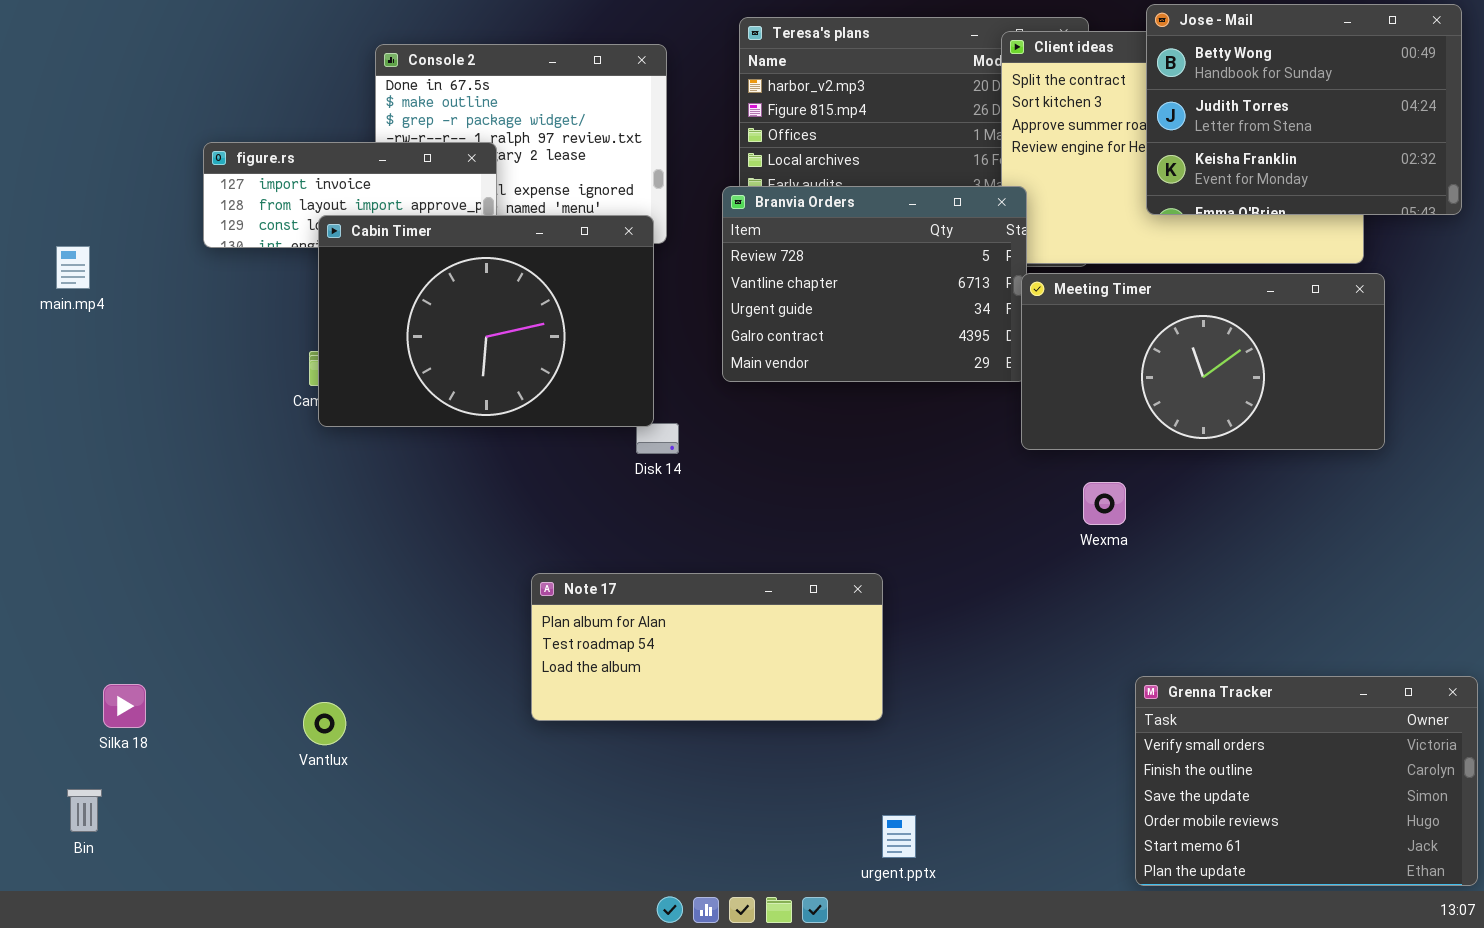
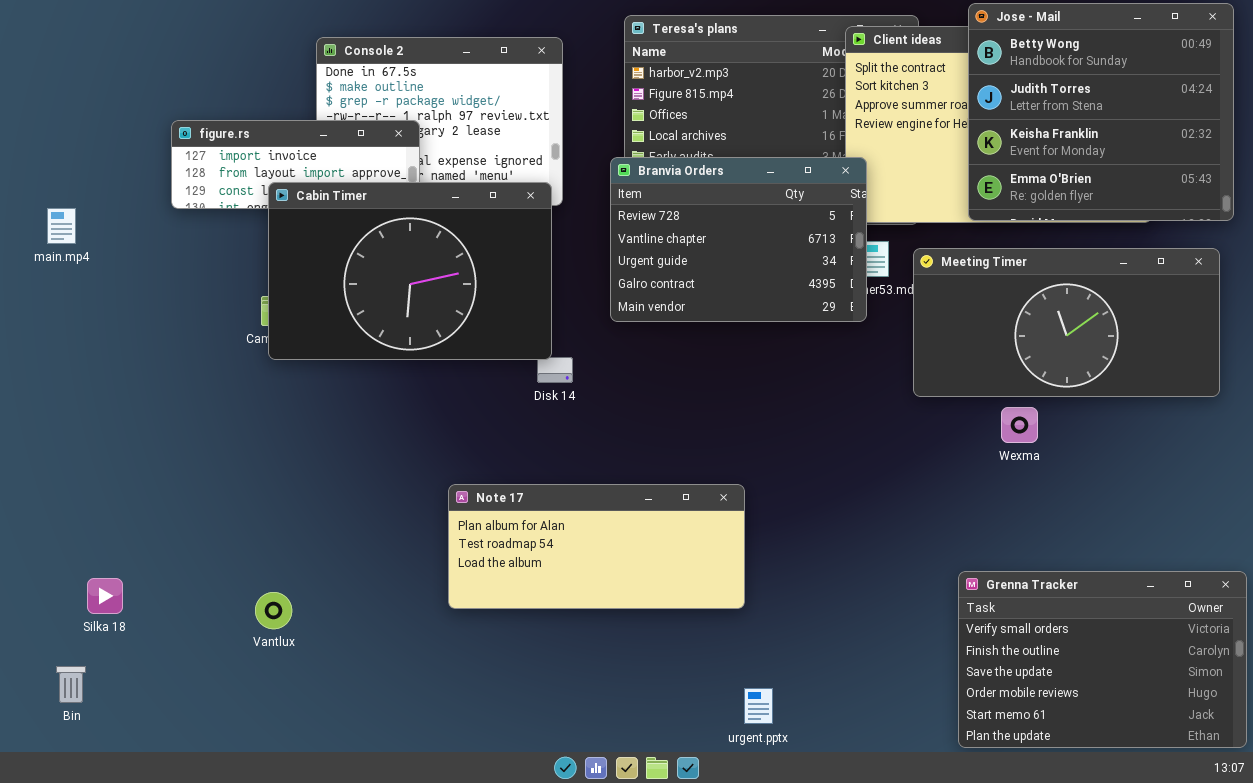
Jose - Mail: [1146,4,1462,215] -> [968,3,1234,221], resized
Meeting Timer: [1021,273,1385,450] -> [913,248,1220,397], moved
Wexma: [1083,482,1126,525] -> [1001,407,1038,443], moved

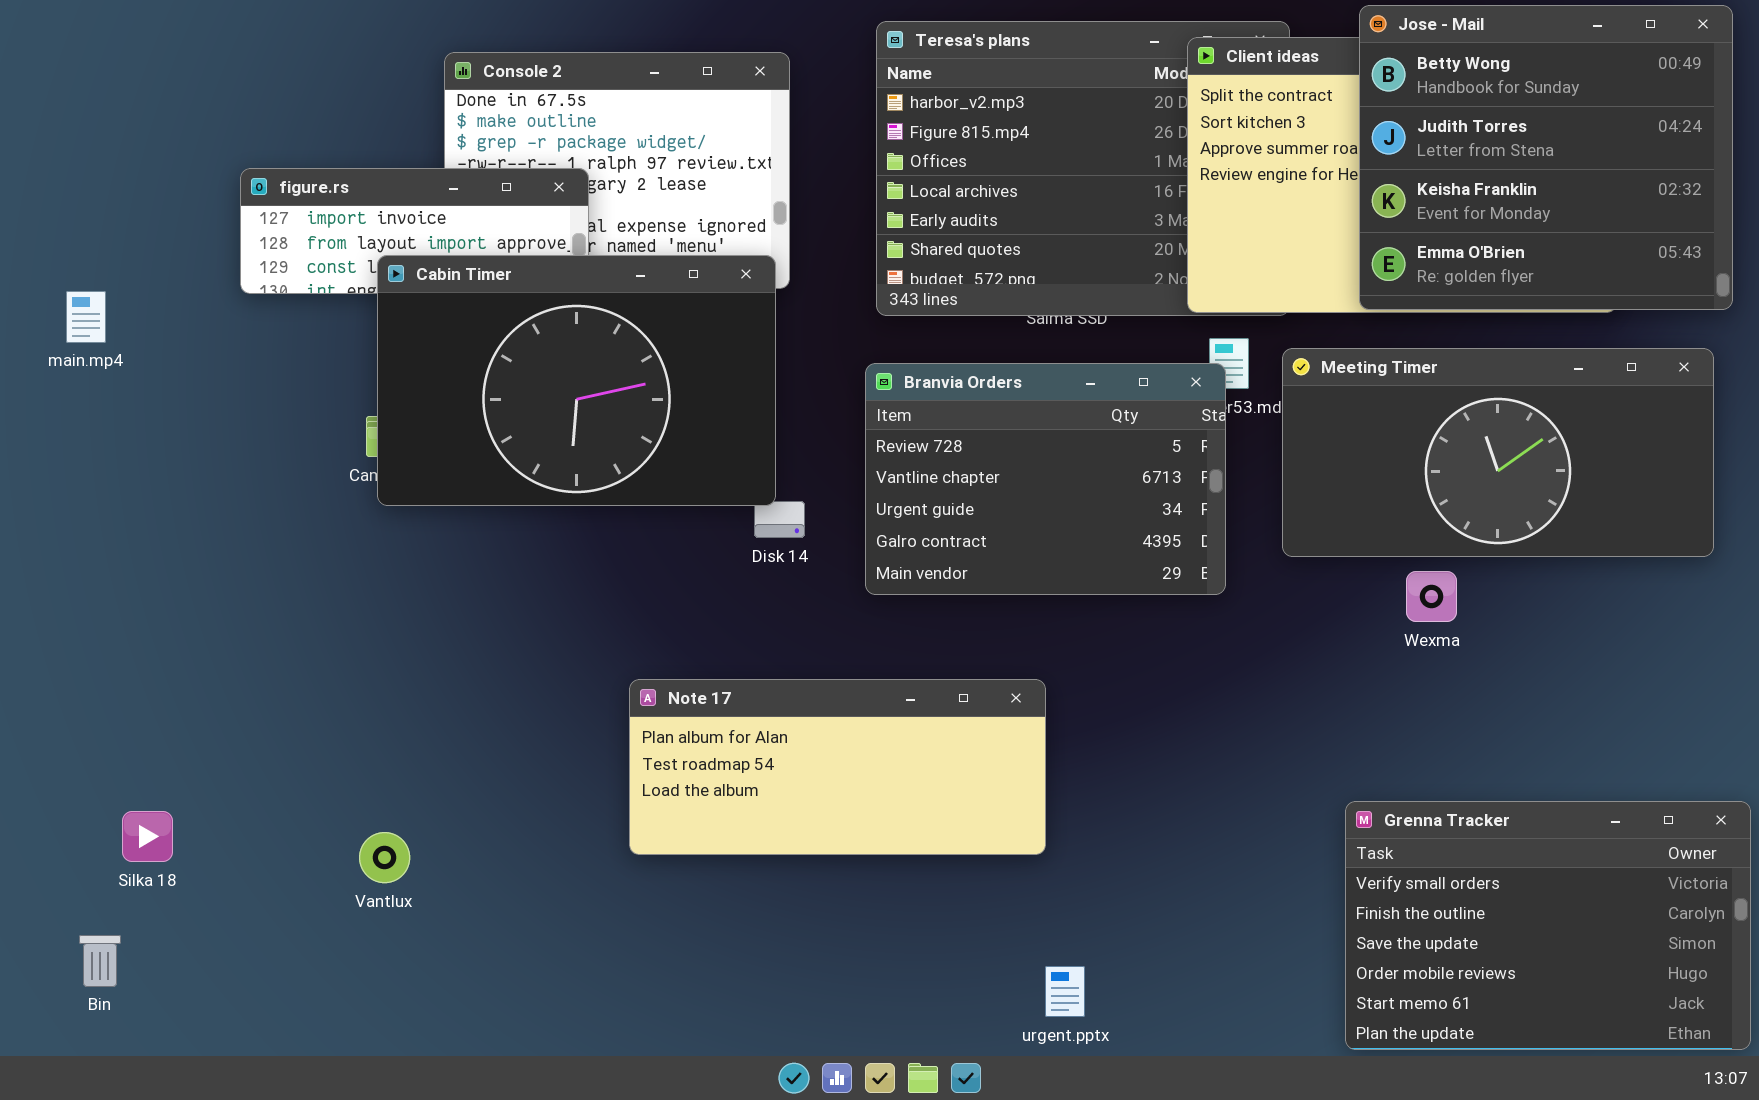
Branvia Orders: [610,157,867,322] -> [865,363,1226,595], moved

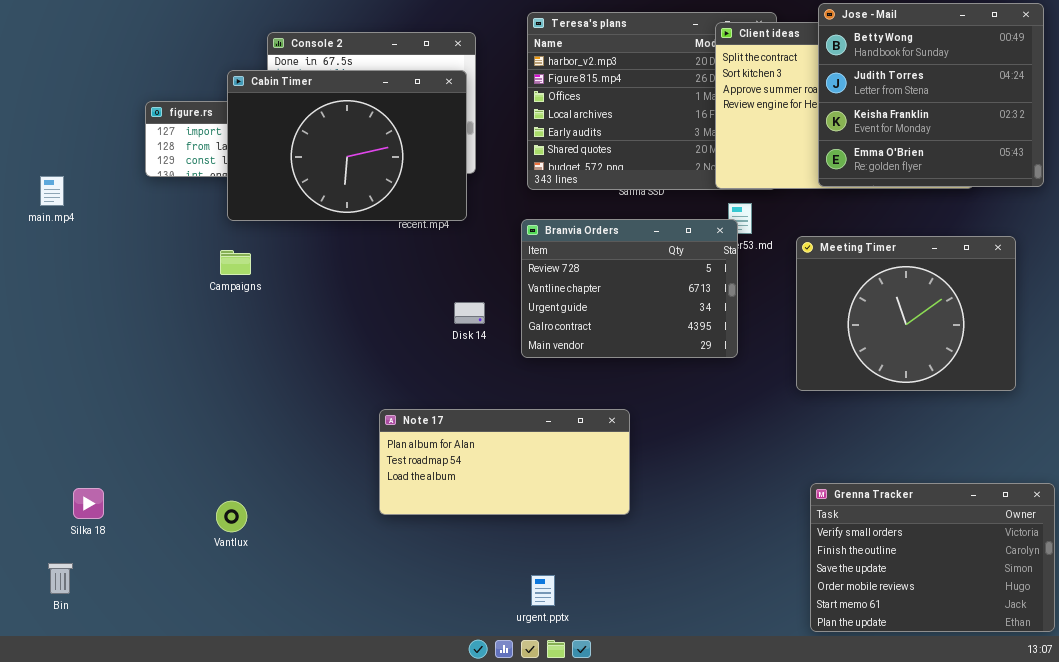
Cabin Timer: [377,255,776,506] -> [227,70,467,221], moved
Meeting Timer: [1282,348,1714,557] -> [796,236,1016,391], moved, resized
urgent.pptx: [1045,966,1085,1017] -> [531,575,555,606], moved

